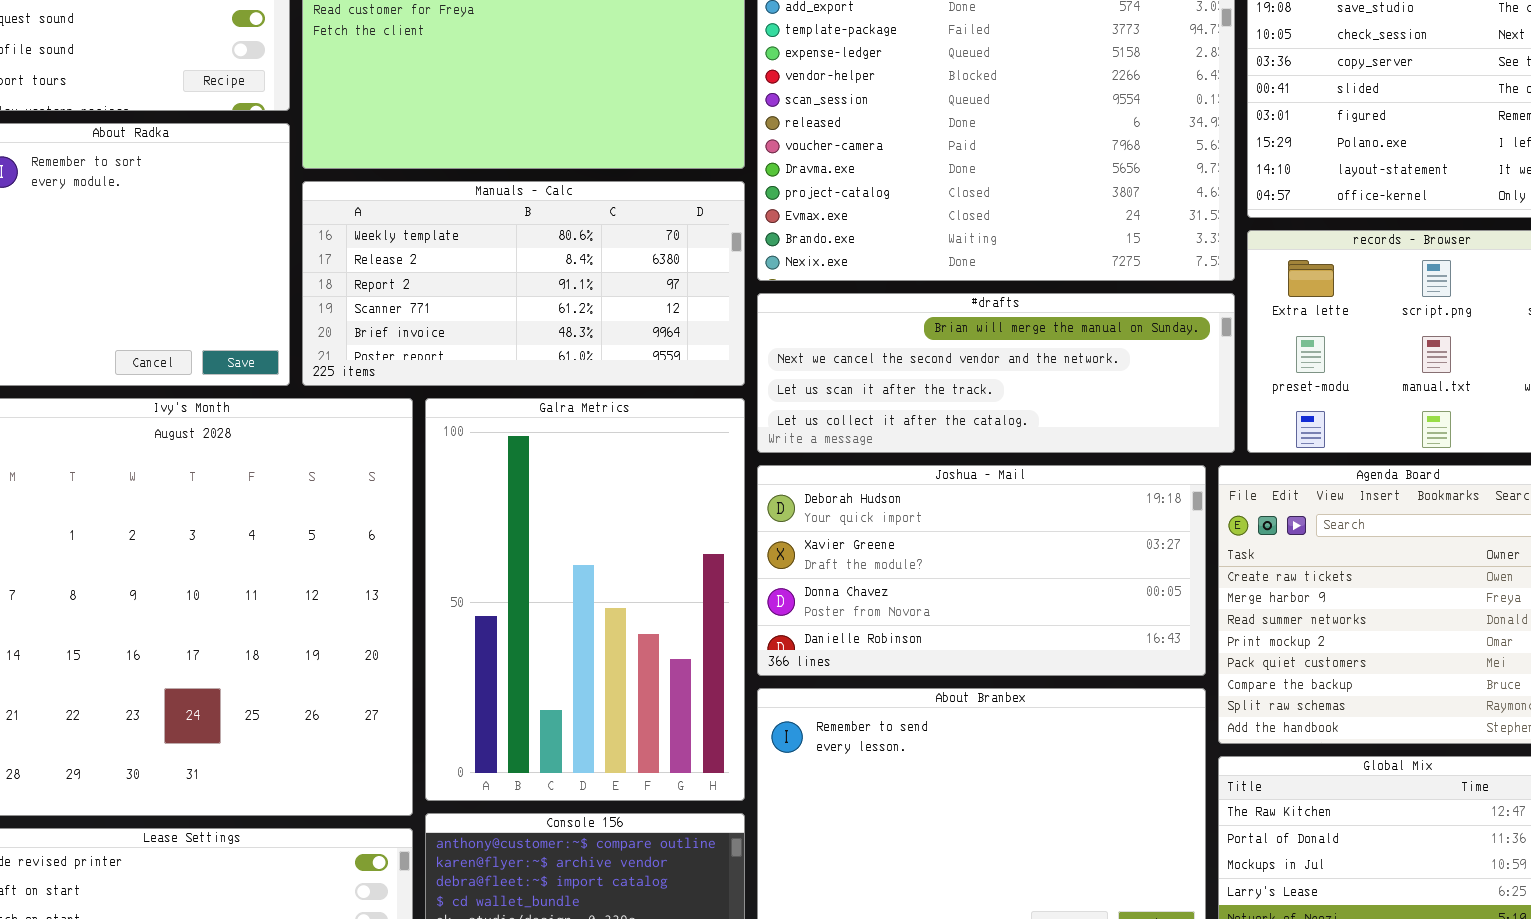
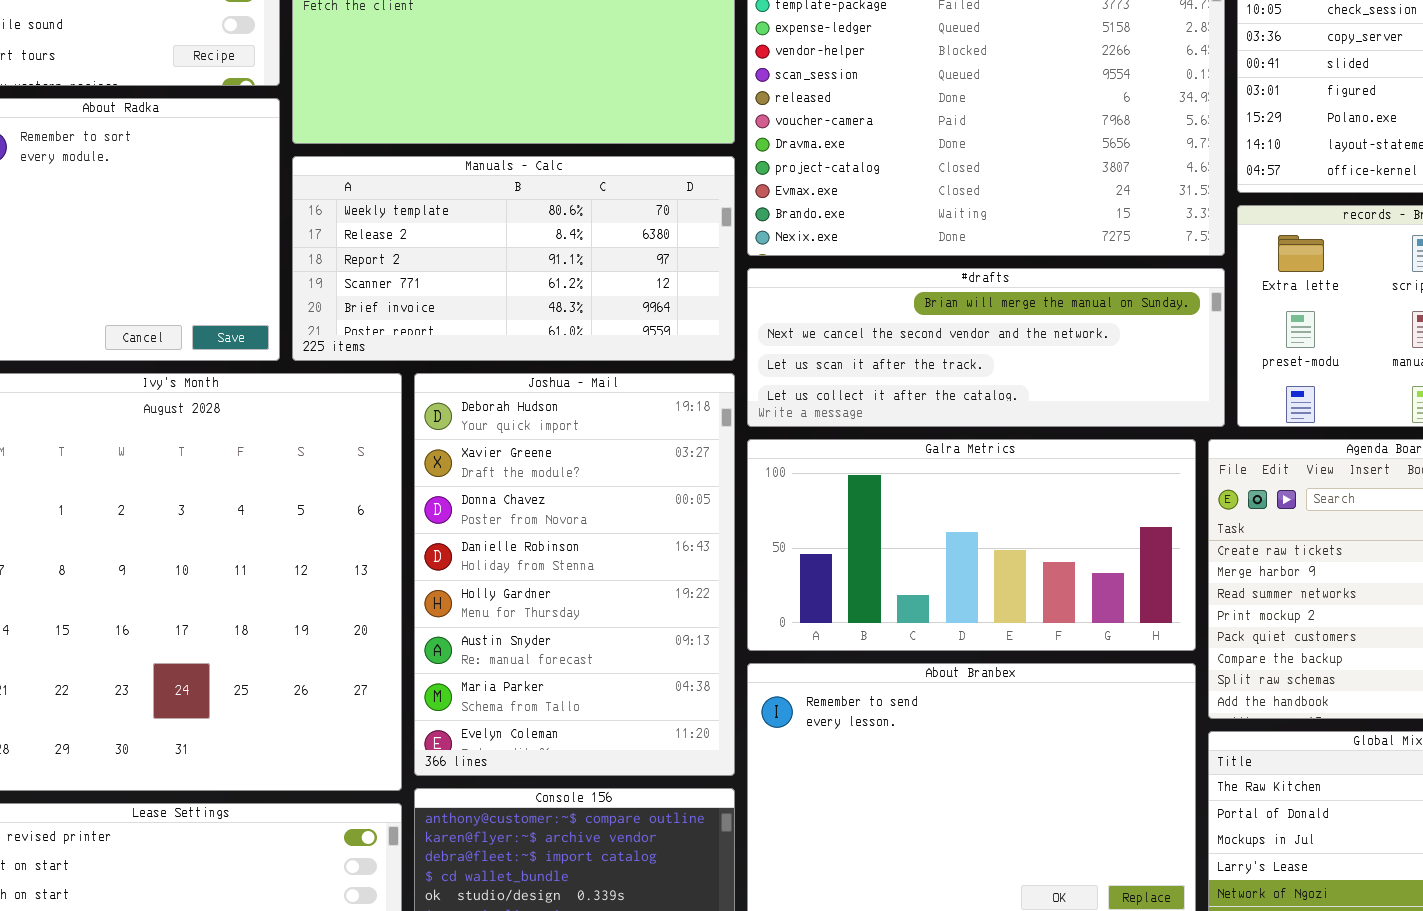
Galra Metrics: [425,398,745,801] -> [747,439,1196,651], moved, resized
Joshua - Mail: [757,465,1206,676] -> [414,373,735,776], moved, resized

